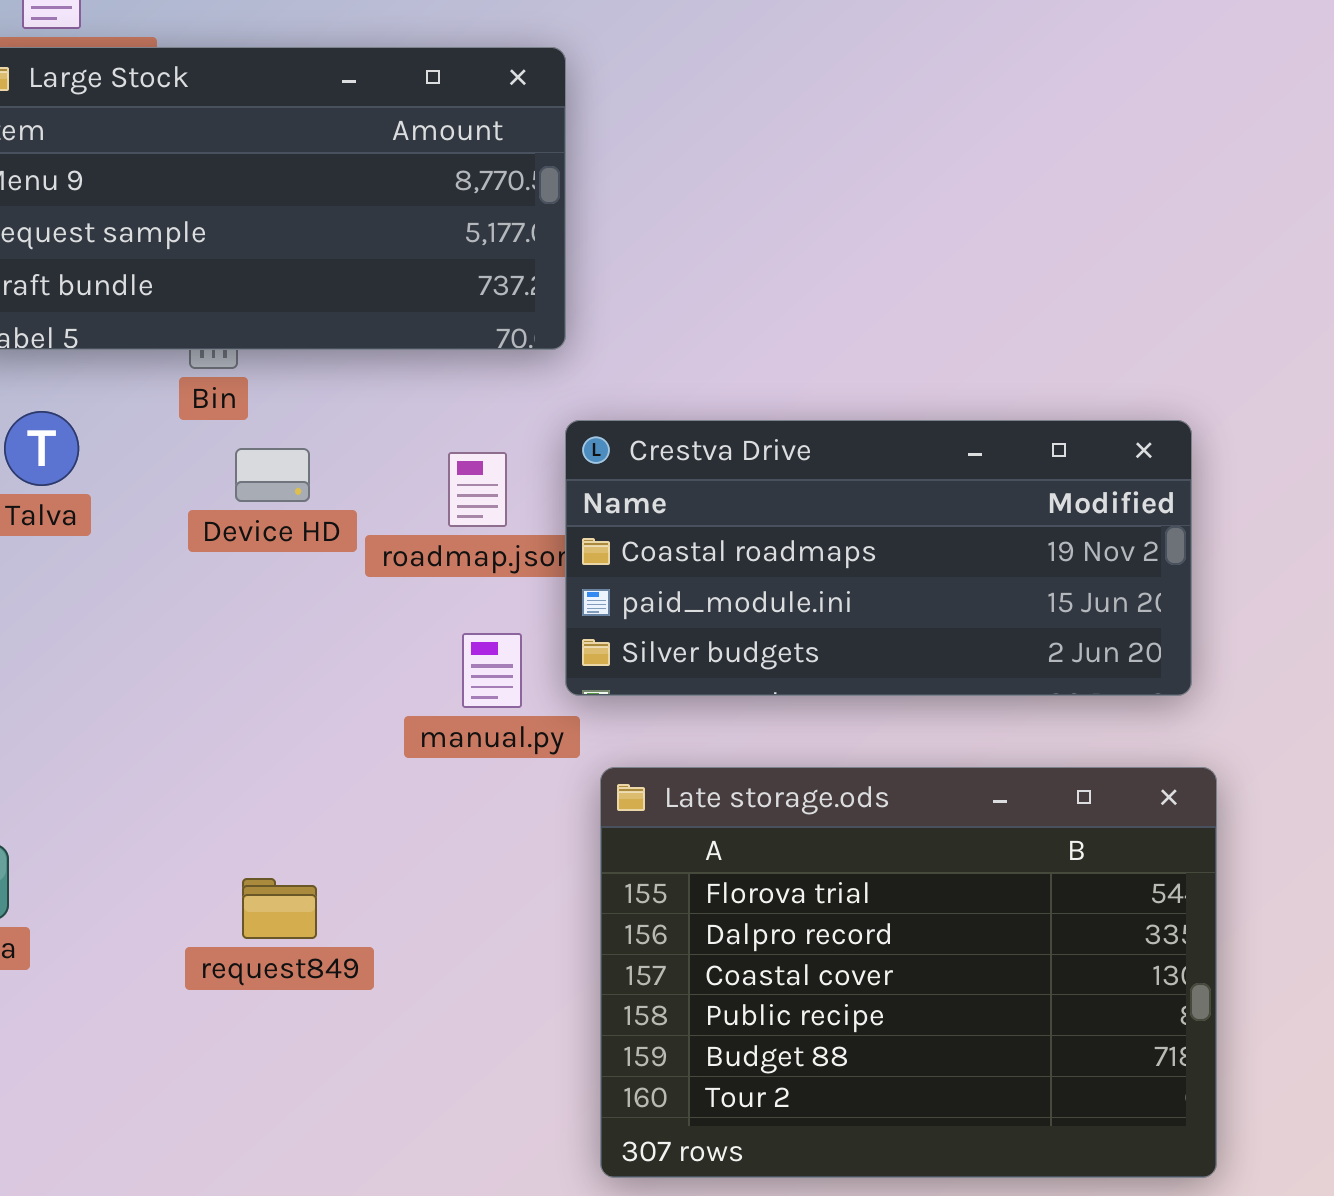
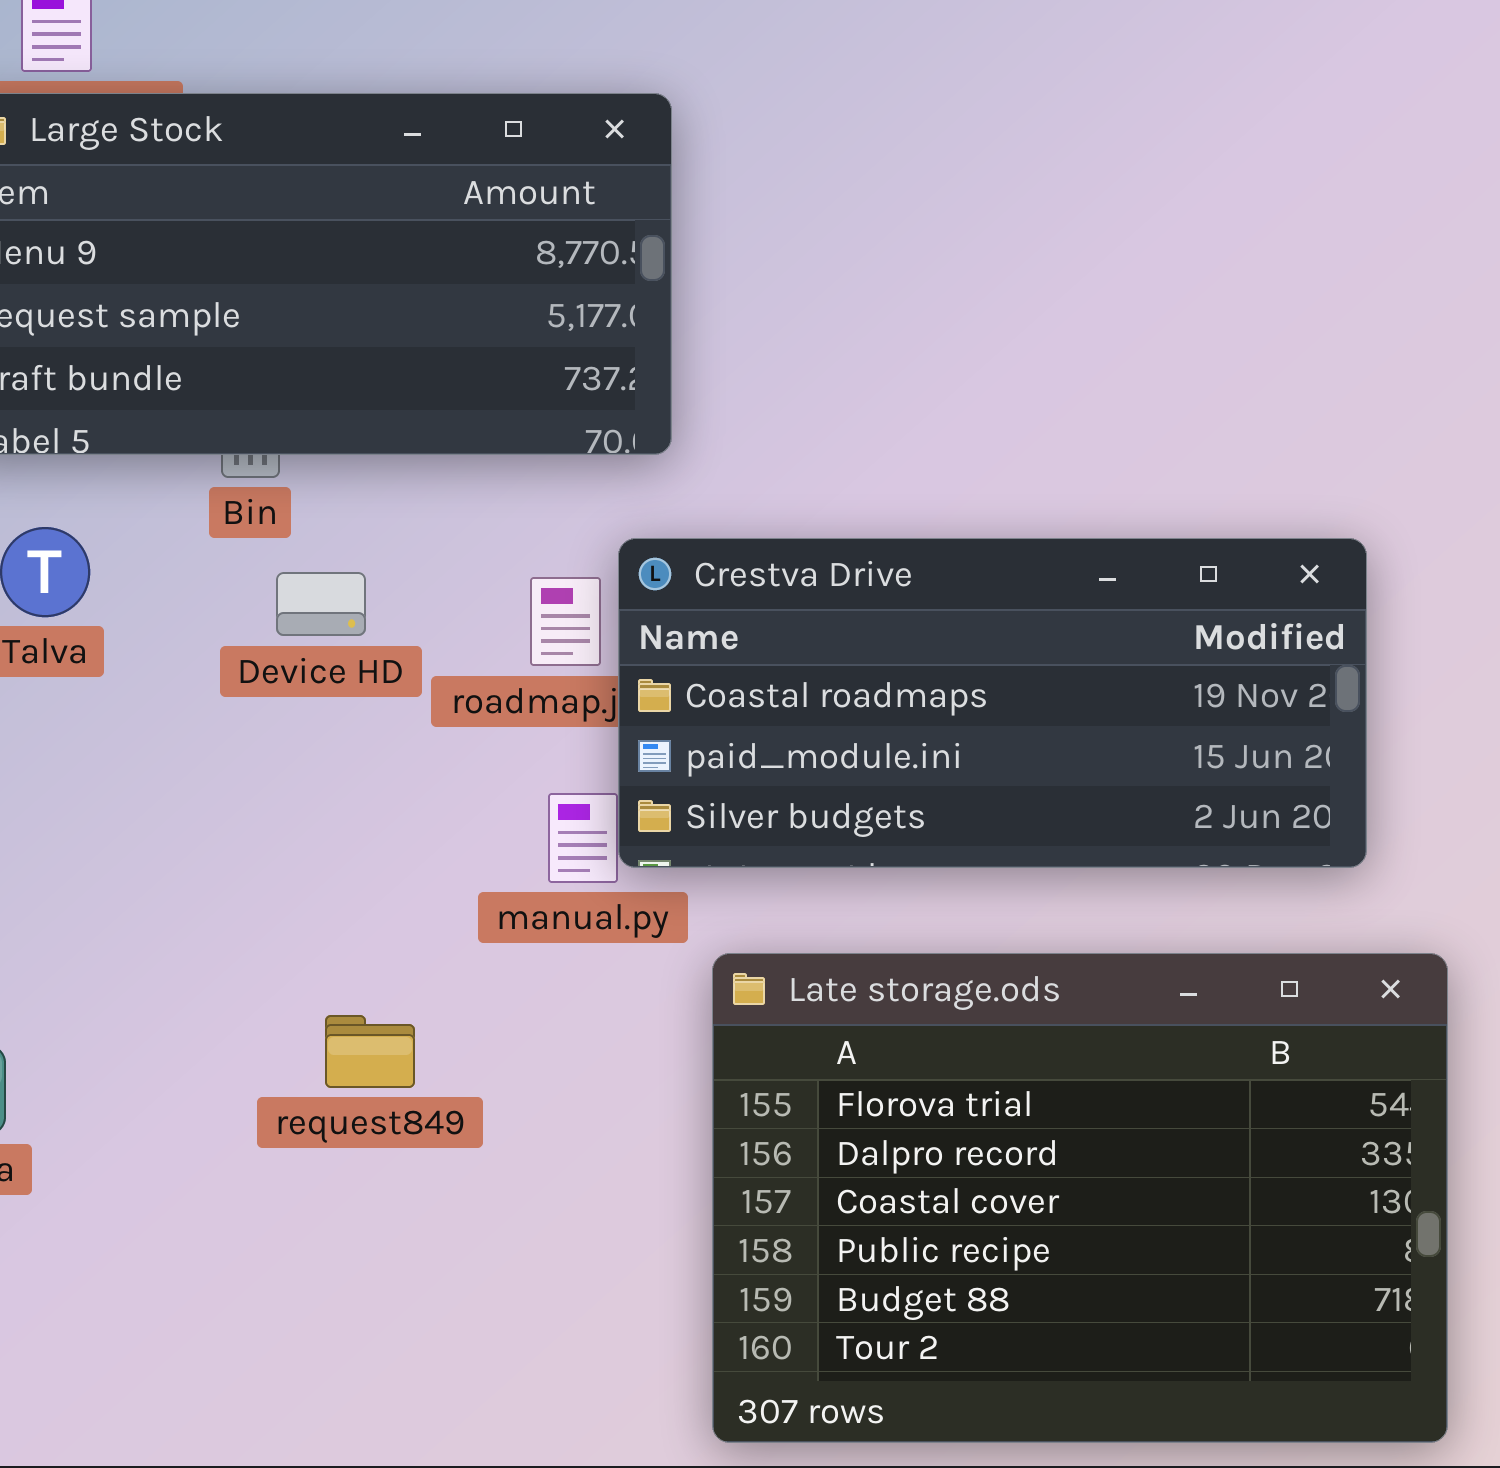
Crestva Drive: [565,420,1192,696] -> [618,538,1367,868], moved
request849: [242,878,317,939] -> [325,1015,415,1088], moved

